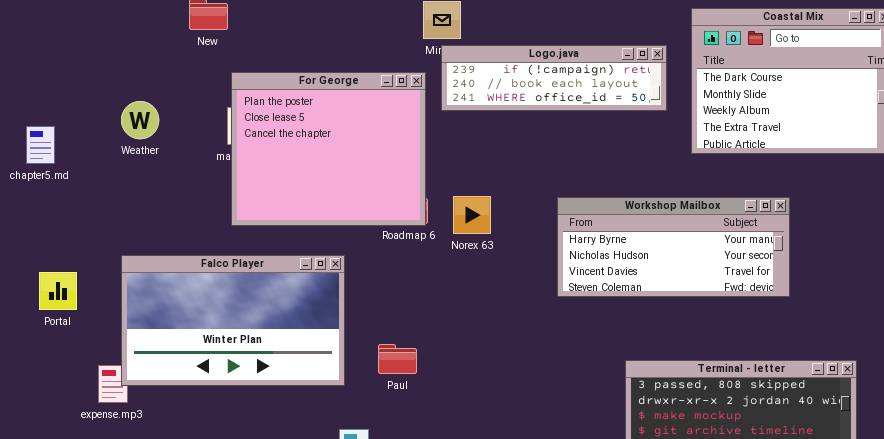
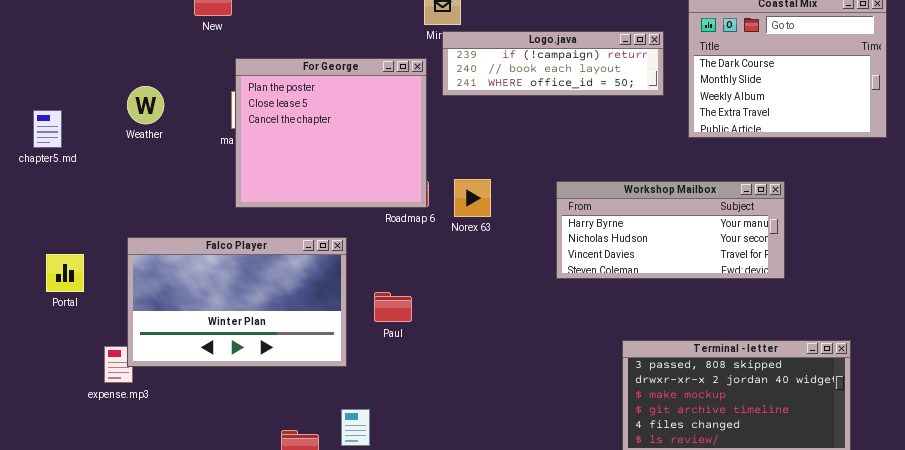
Paul: [378,344,417,374] -> [374,292,412,322], moved

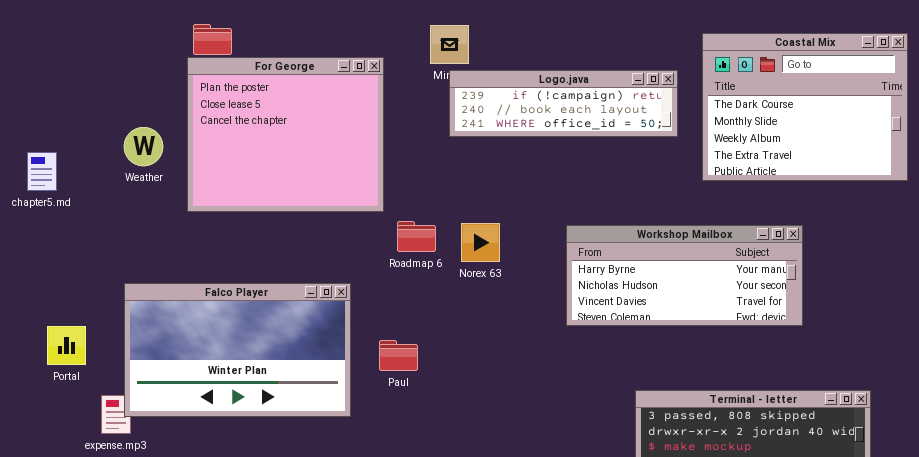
For George: [235,58,427,208] -> [187,57,384,212], moved
Portal: [46,254,84,292] -> [47,326,86,365], moved

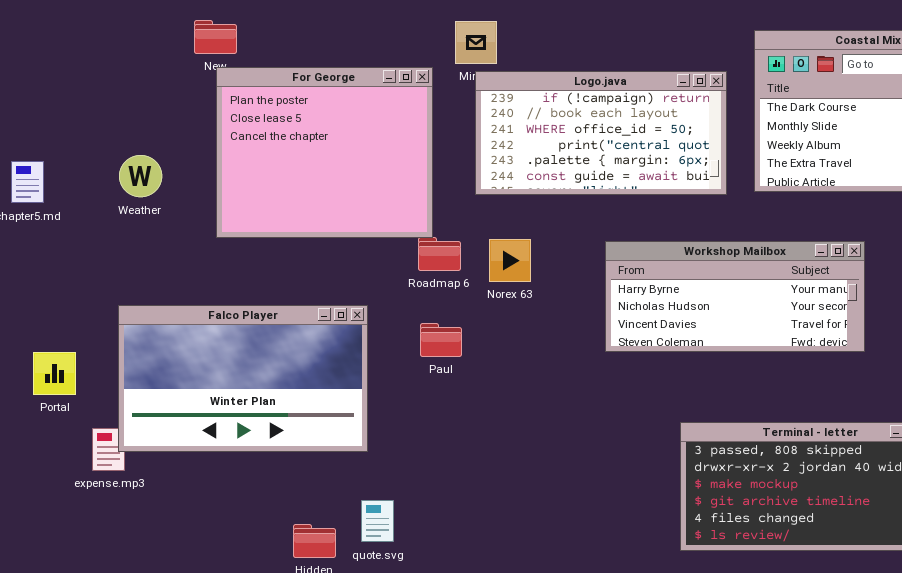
For George: [187,57,384,212] -> [216,67,433,238], moved
Logo.java: [449,70,678,137] -> [475,71,727,195], resized
Weather: [124,127,163,166] -> [119,155,162,197], moved
Paul: [379,340,418,371] -> [420,323,462,357], moved

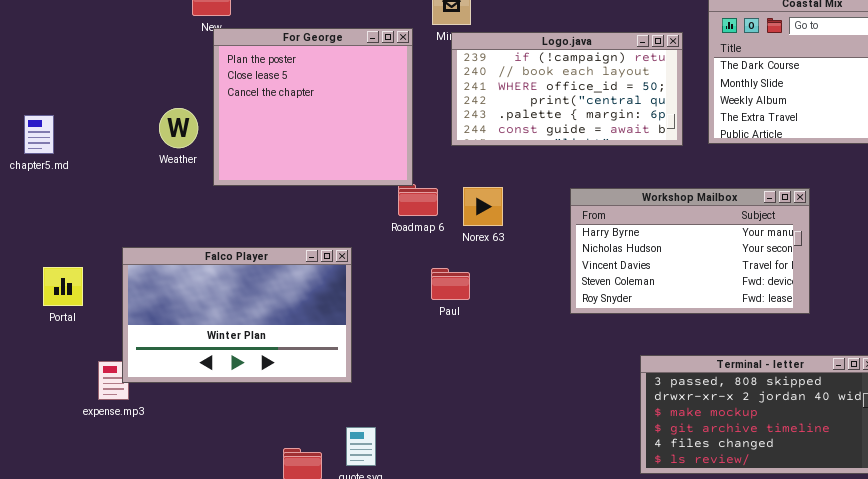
Weather: [119,155,162,197] -> [159,108,198,148], moved
Workshop Mailbox: [605,241,865,352] -> [570,188,810,314], resized
Paul: [420,323,462,357] -> [431,268,470,300], moved
Portal: [33,352,76,395] -> [43,267,83,306], moved

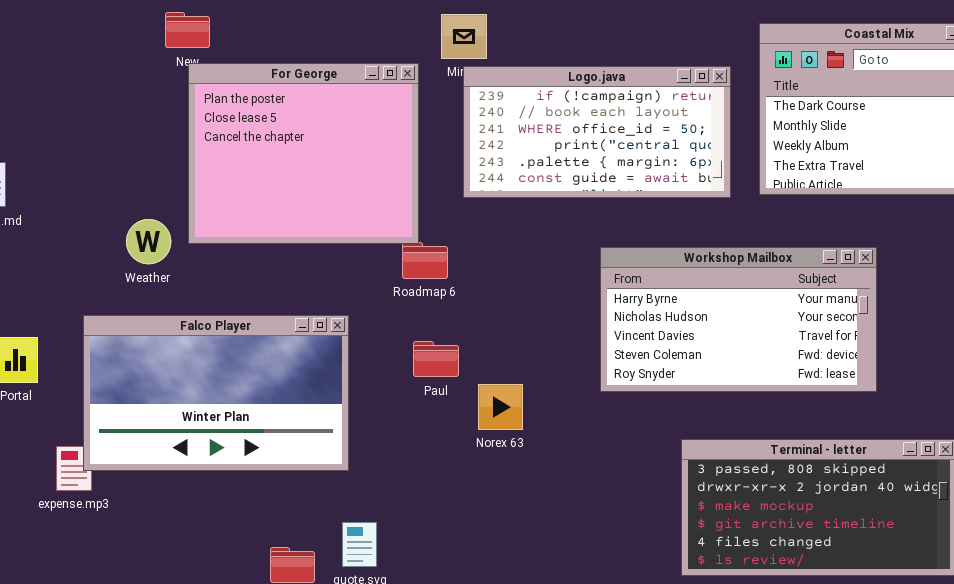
Weather: [159,108,198,148] -> [126,219,171,264], moved
Norex 63: [463,187,503,226] -> [478,384,523,430], moved
Paul: [431,268,470,300] -> [413,341,459,377], moved

